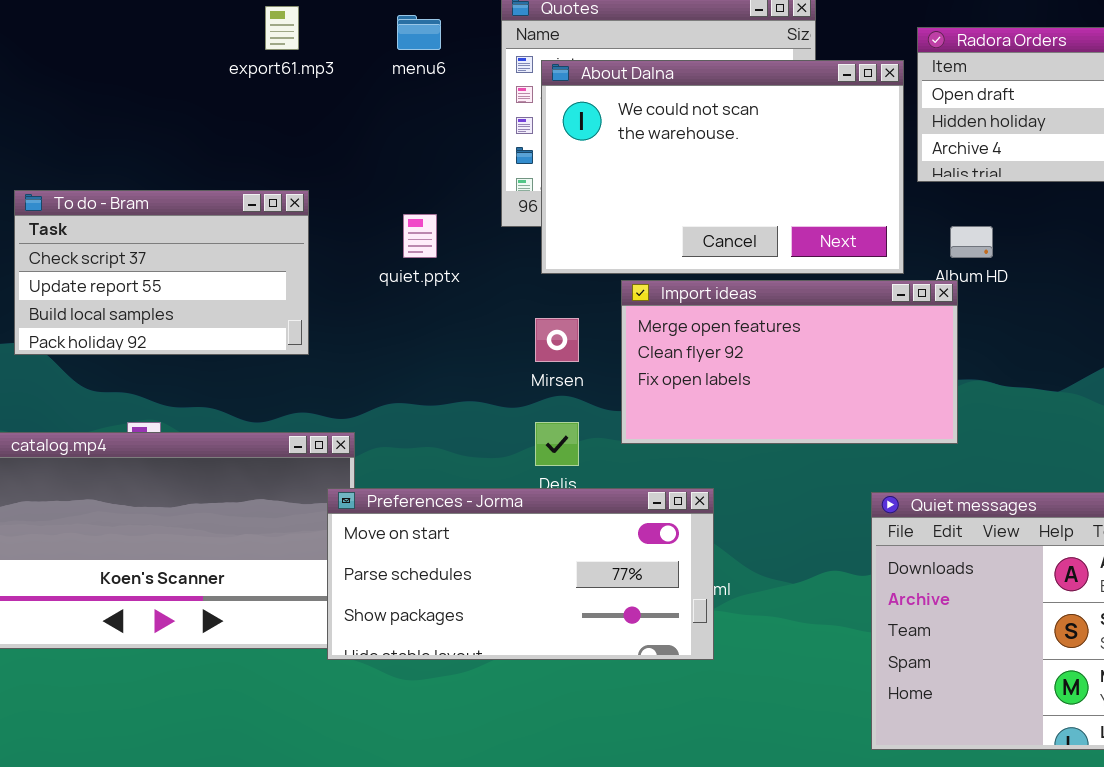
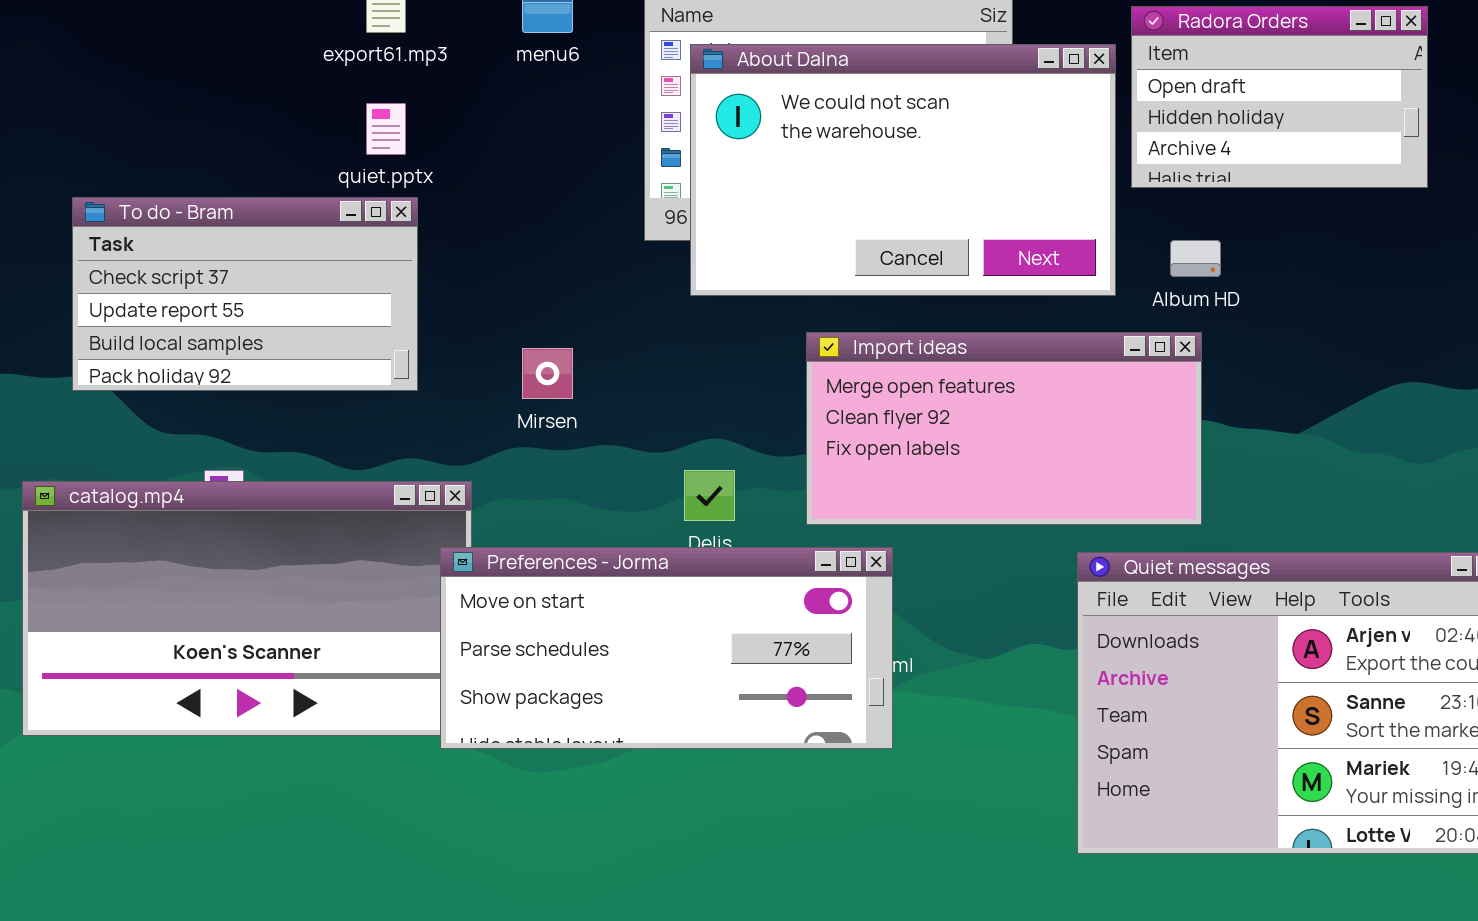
quiet.pptx: [403,214,437,258] -> [366,103,406,155], moved
Import ideas: [621,280,958,444] -> [806,332,1202,525], moved
Mirsen: [535,318,579,362] -> [522,348,573,399], moved

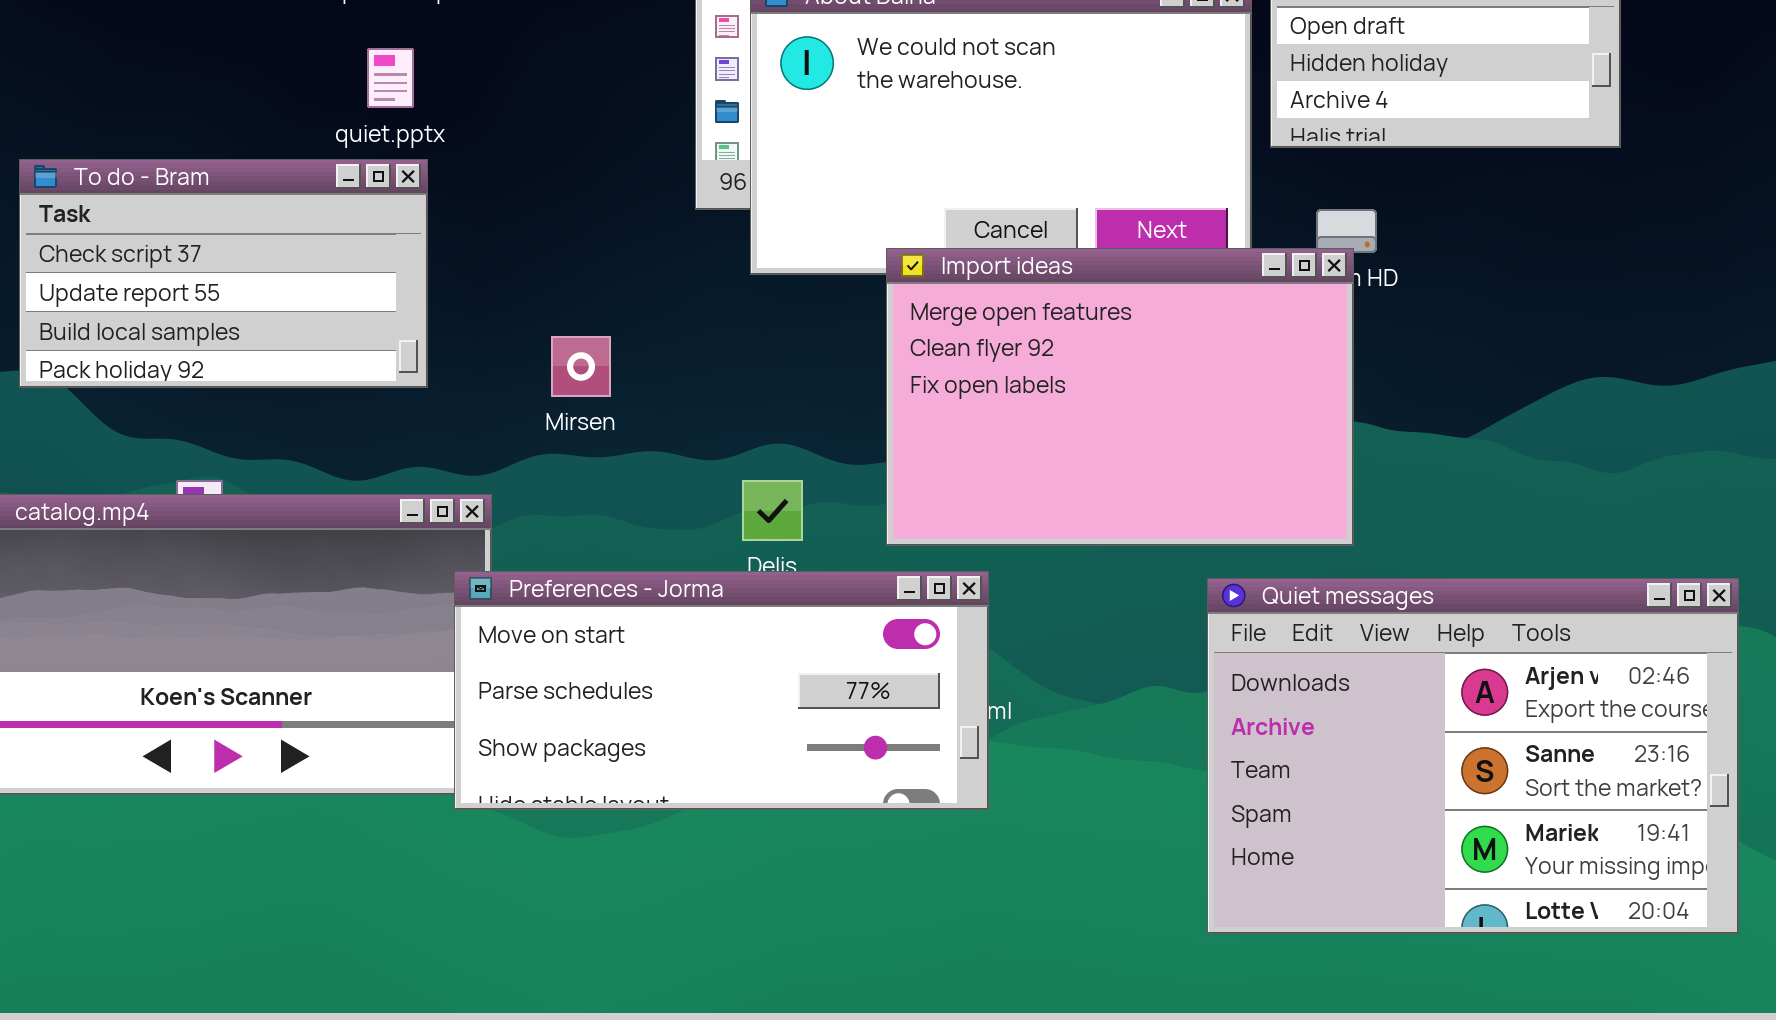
Import ideas: [806,332,1202,525] -> [886,248,1354,546], resized

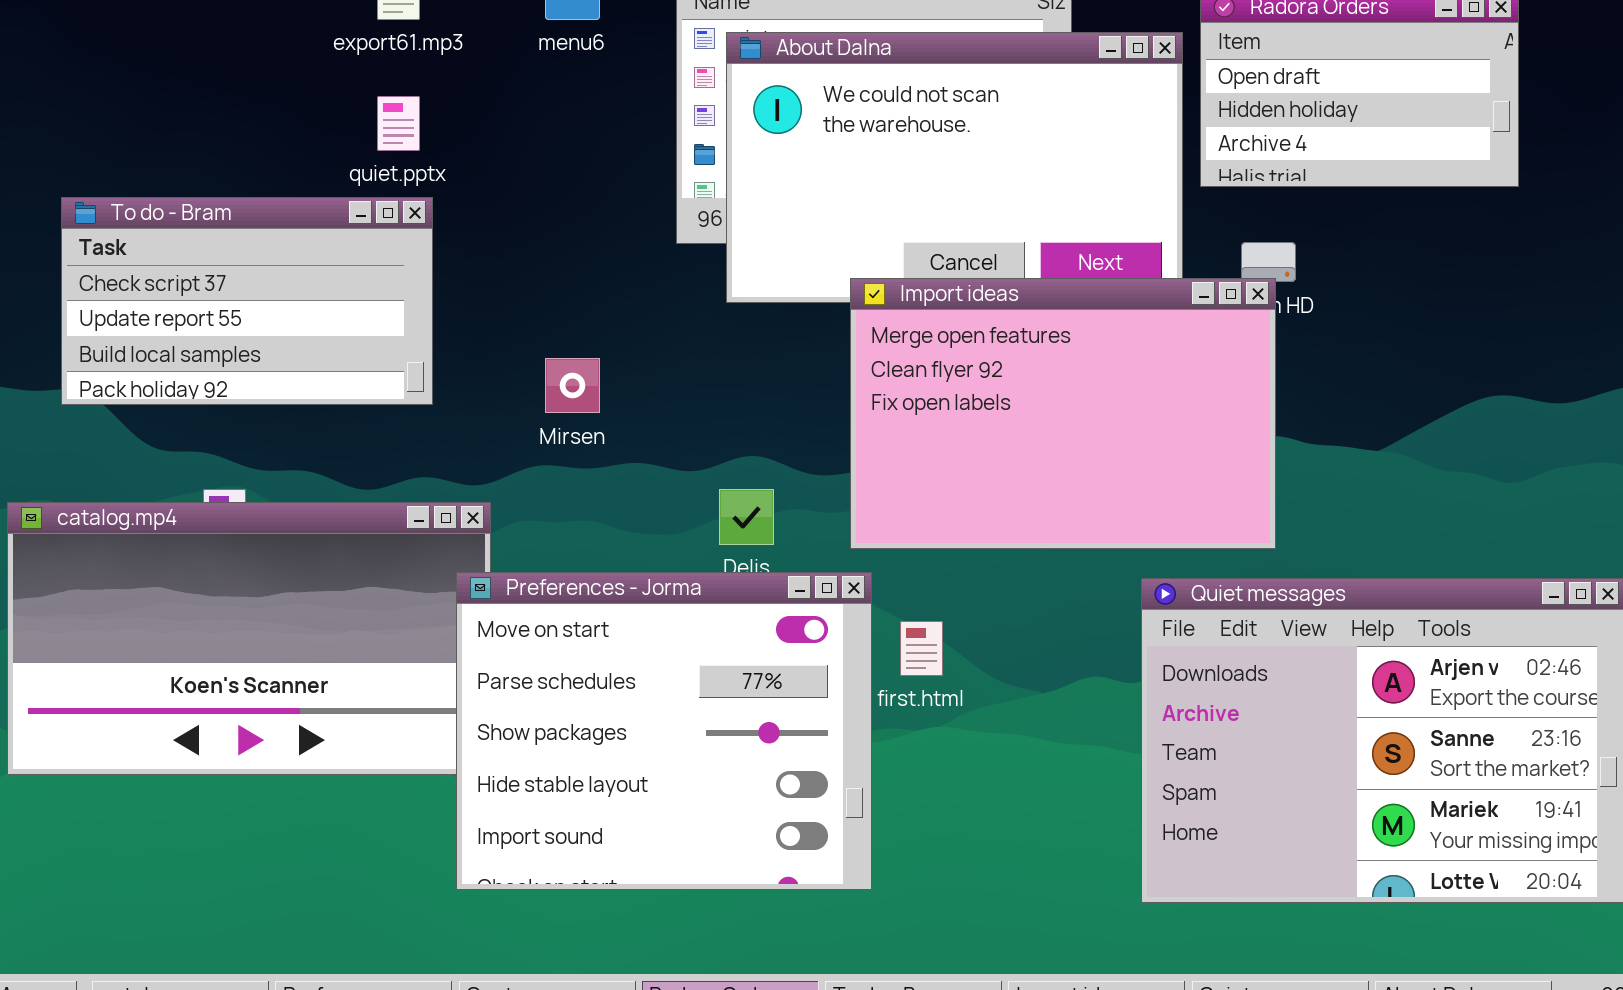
Preferences - Jorma: [454,571,989,810] -> [456,572,872,890], resized

